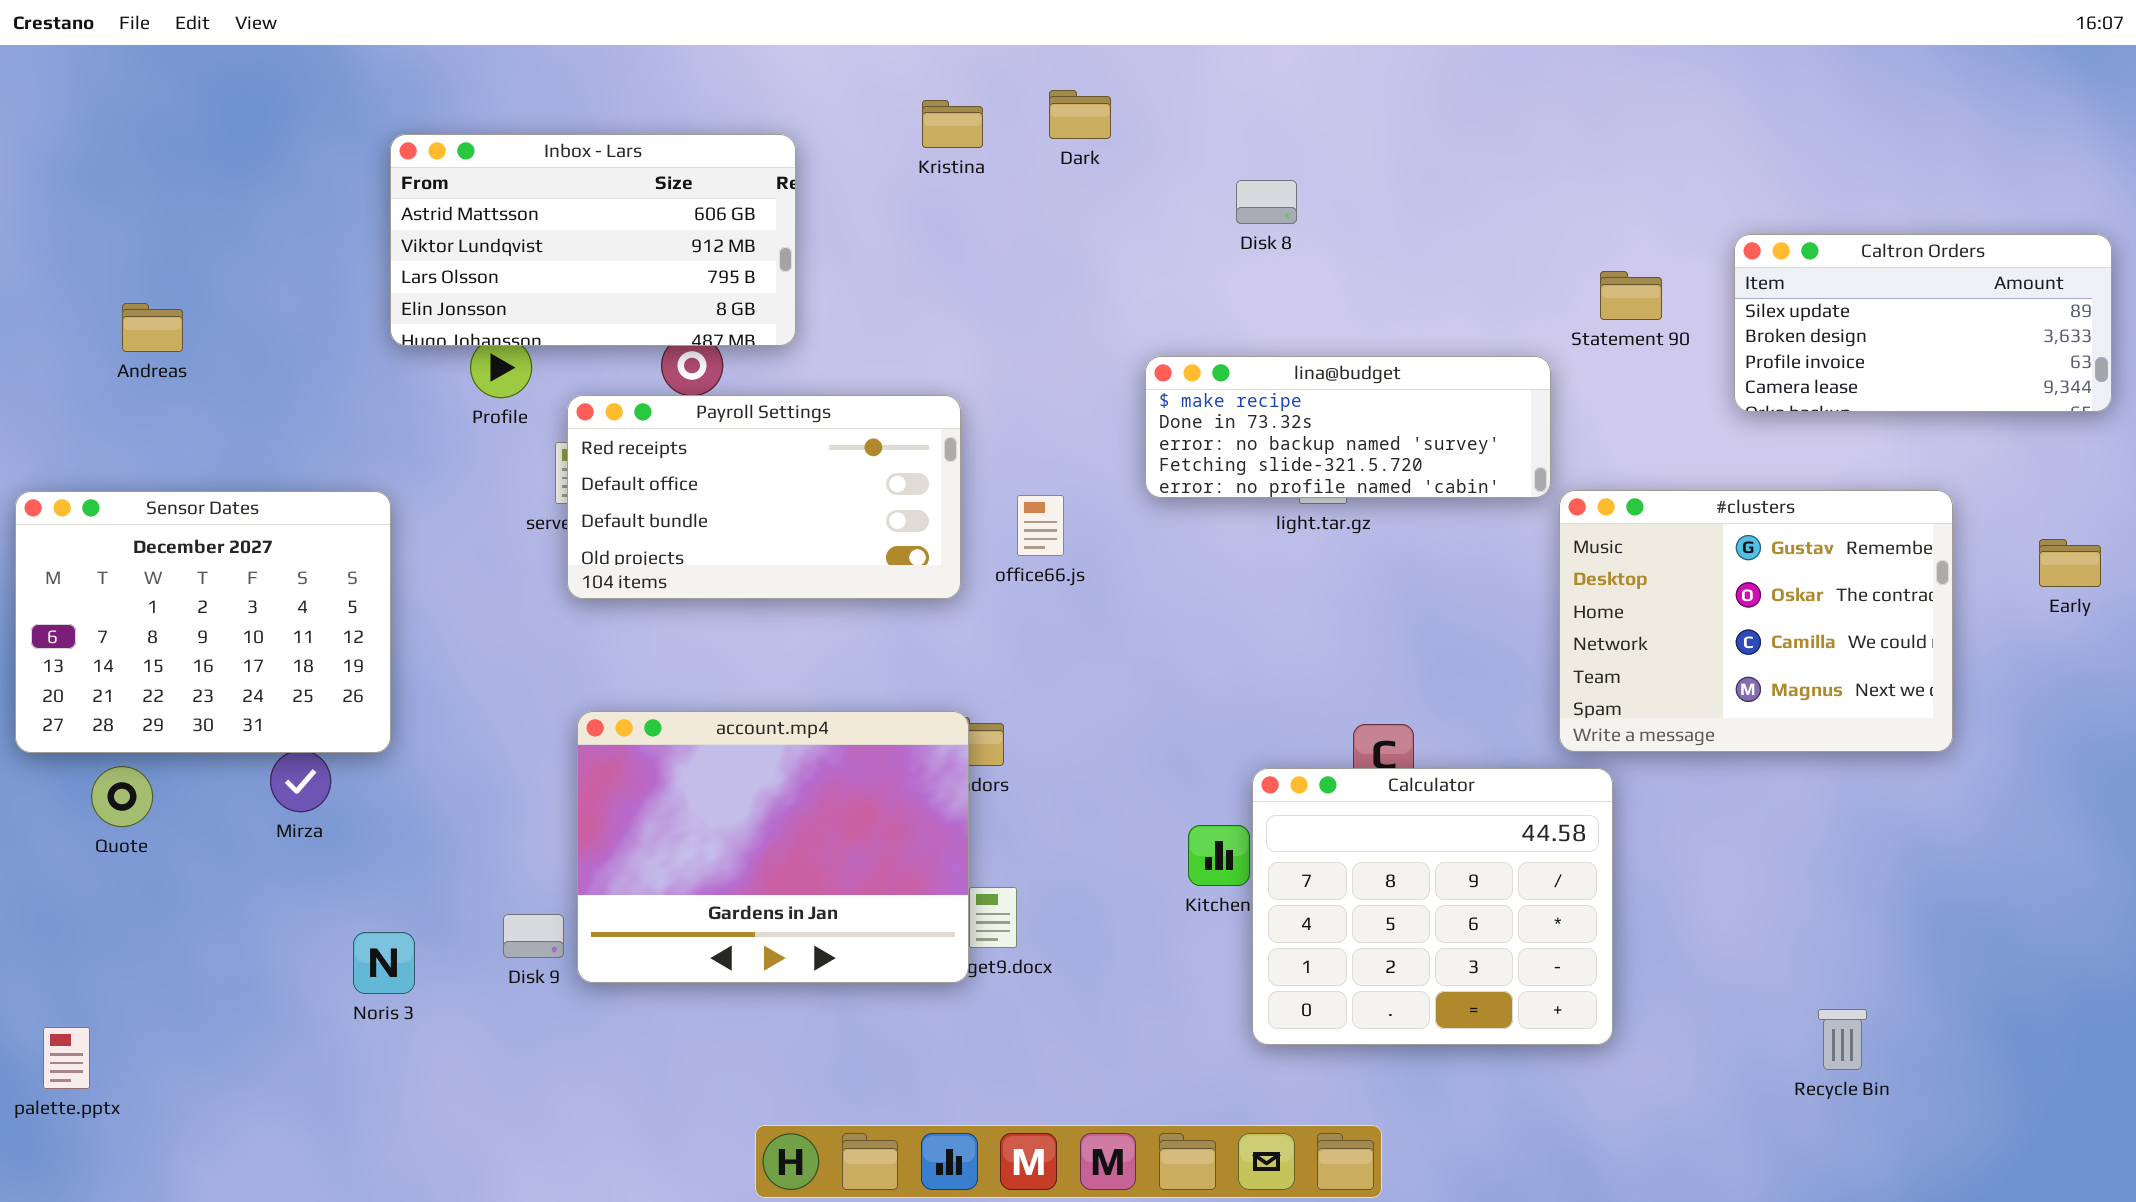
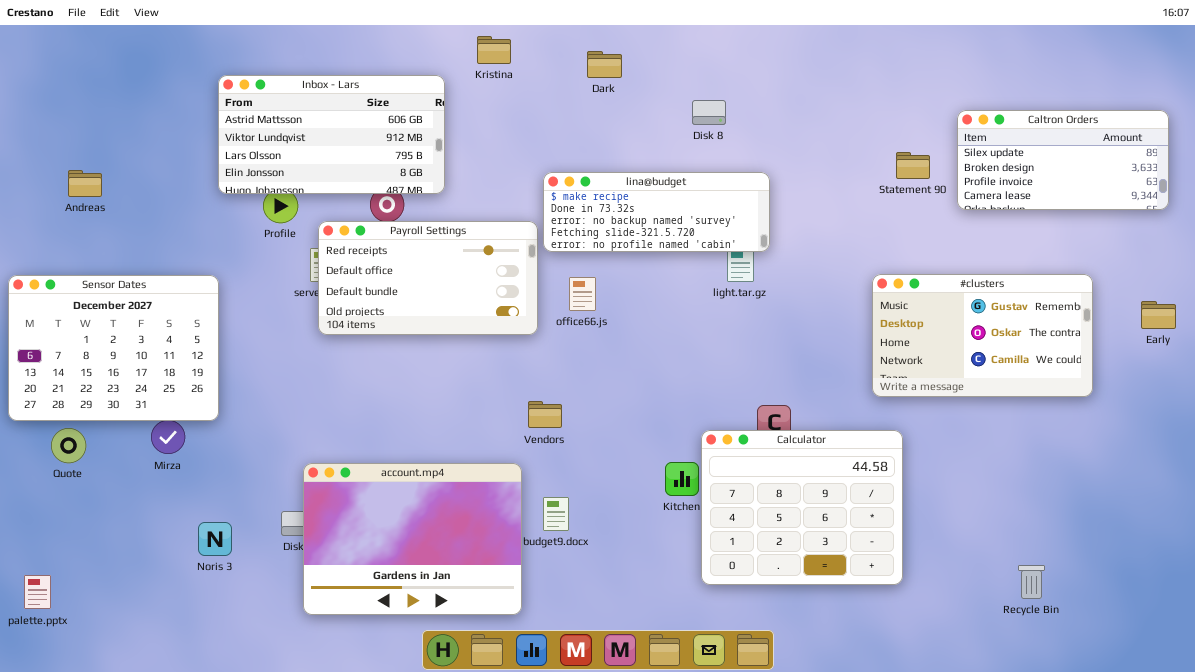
Kristina: [922,100,983,148] -> [477,36,511,64], moved
Caltron Orders: [1734,234,2112,412] -> [957,110,1169,210], moved
lina@budget: [1145,356,1551,498] -> [543,172,770,252], moved
#clusters: [1559,490,1953,752] -> [872,274,1093,397], resized
account.mp4: [577,711,969,983] -> [303,463,522,615], moved

